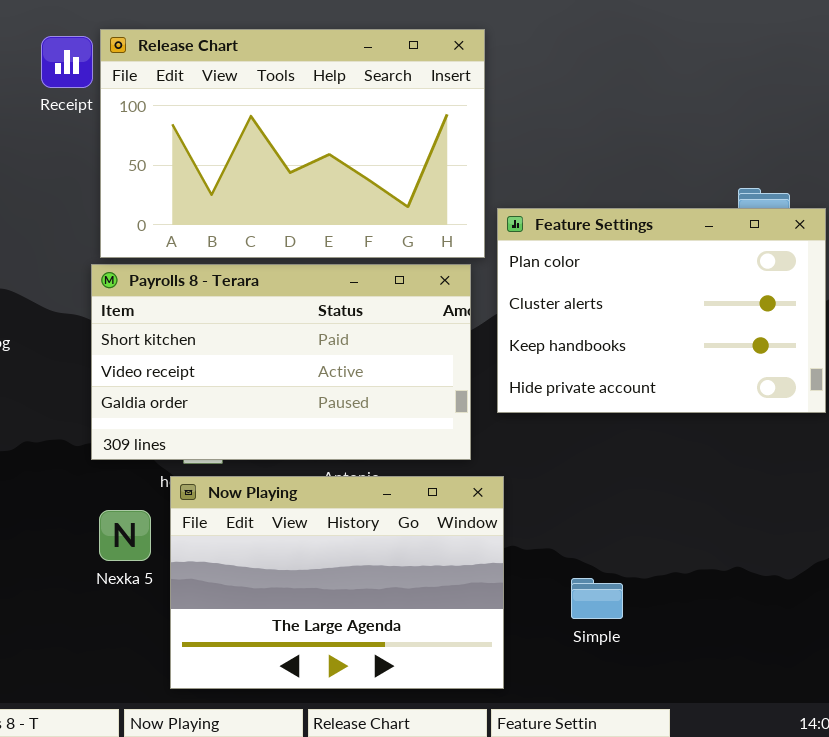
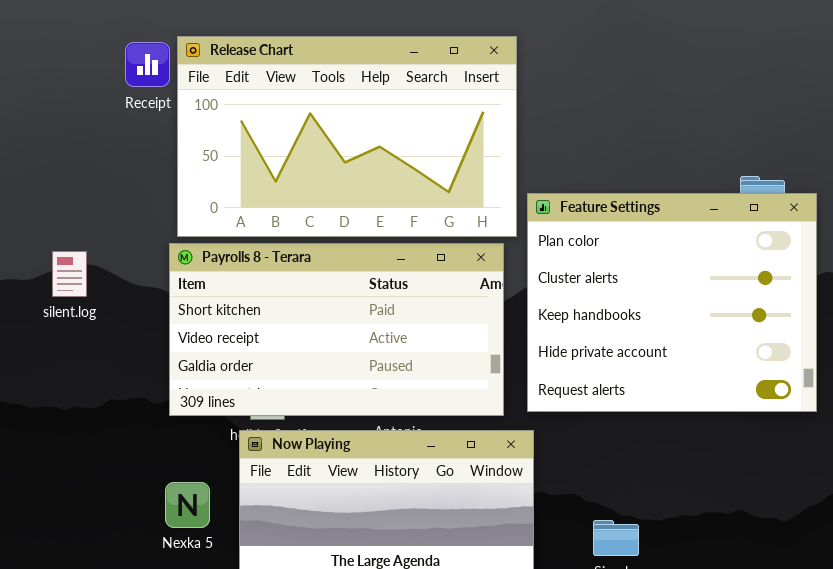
Feature Settings: [497,208,826,413] -> [527,193,817,412], resized
Nexka 5: [99,510,151,561] -> [165,482,210,528], moved

